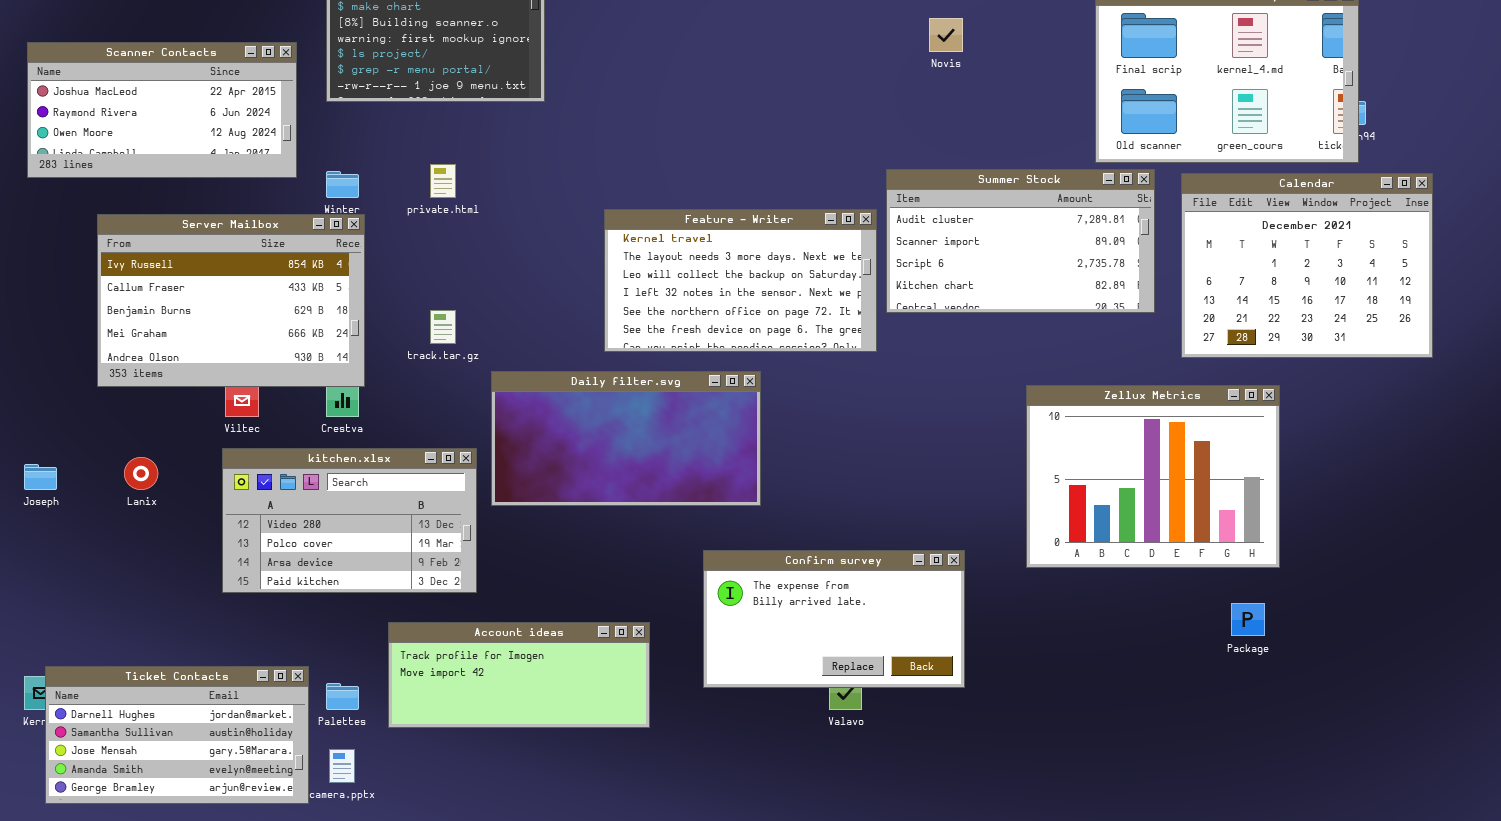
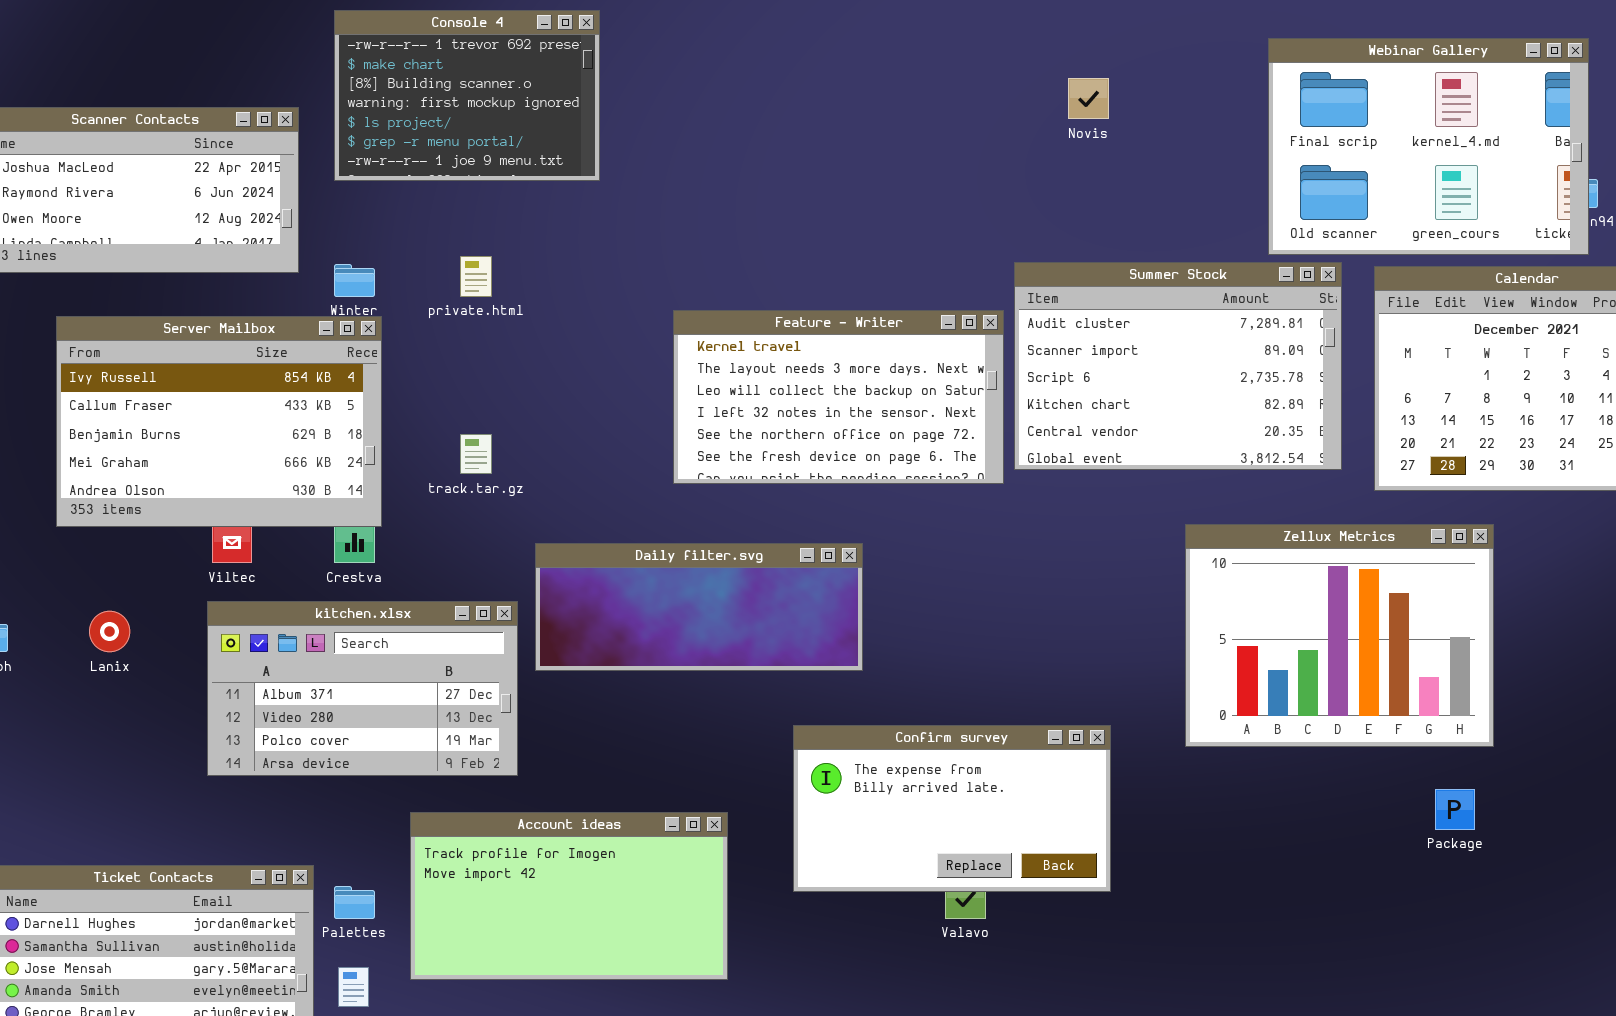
Summer Stock: [886,169,1155,313] -> [1014,262,1342,470], resized
Daily filter.svg: [491,371,761,506] -> [535,543,863,671], resized
kitchen.xlsx: [222,448,477,593] -> [207,601,518,776], scrolled up 1 row
Account ideas: [388,622,650,728] -> [410,812,728,980], resized

